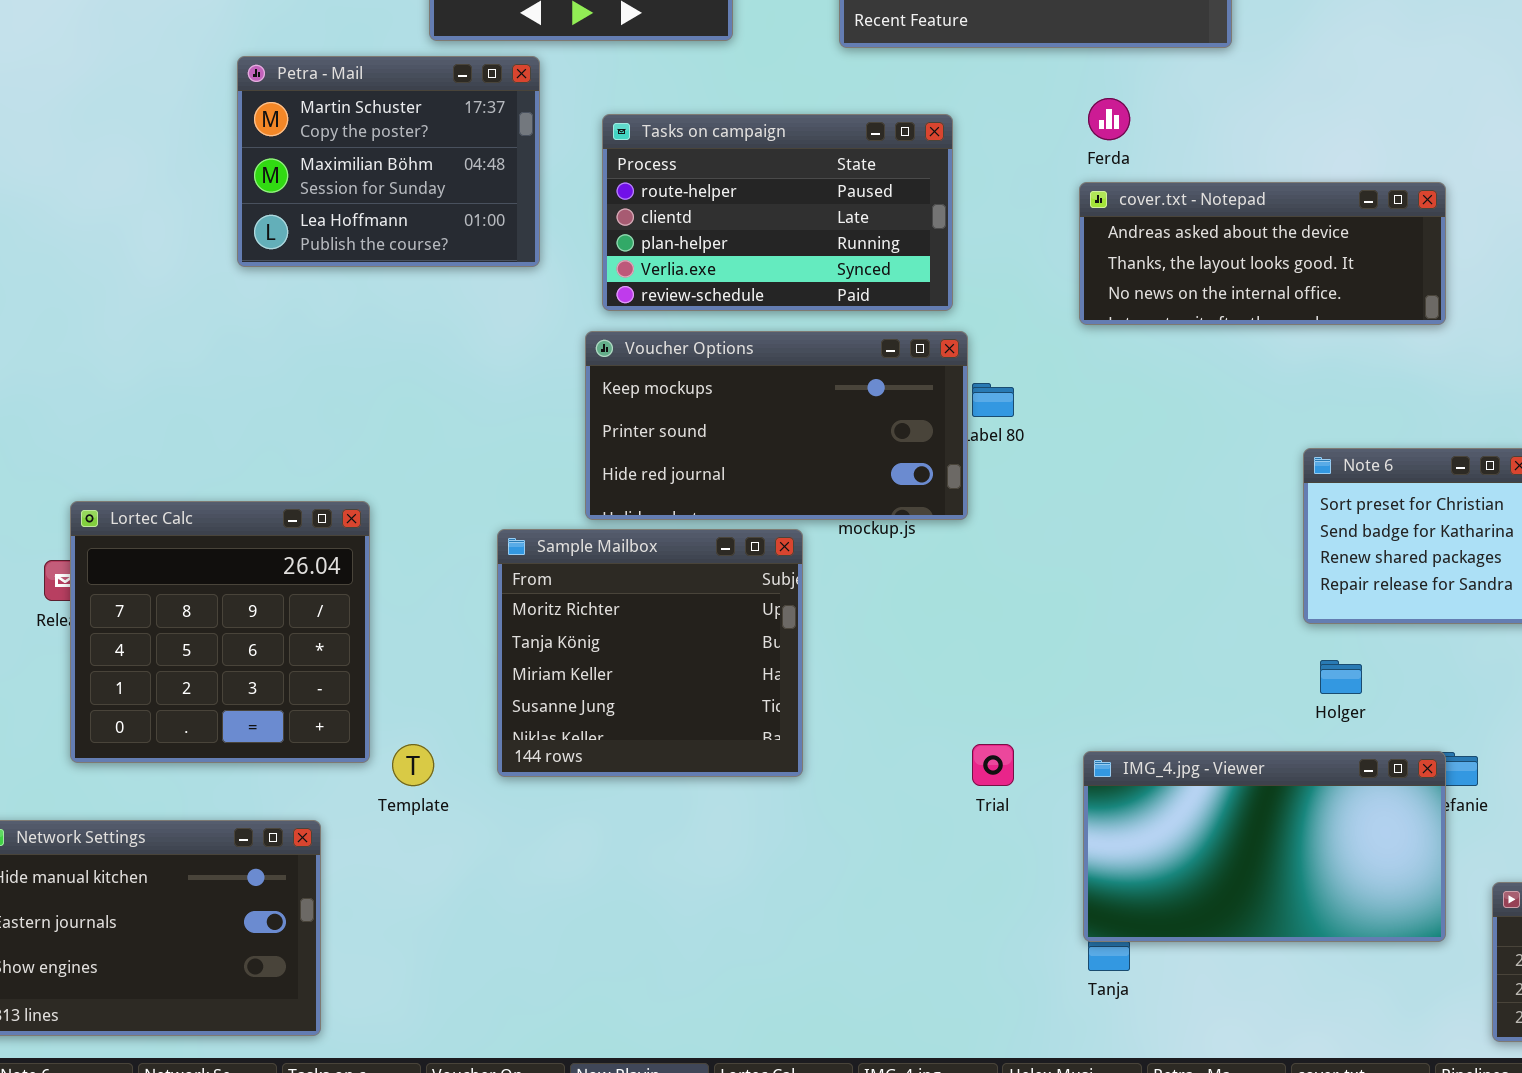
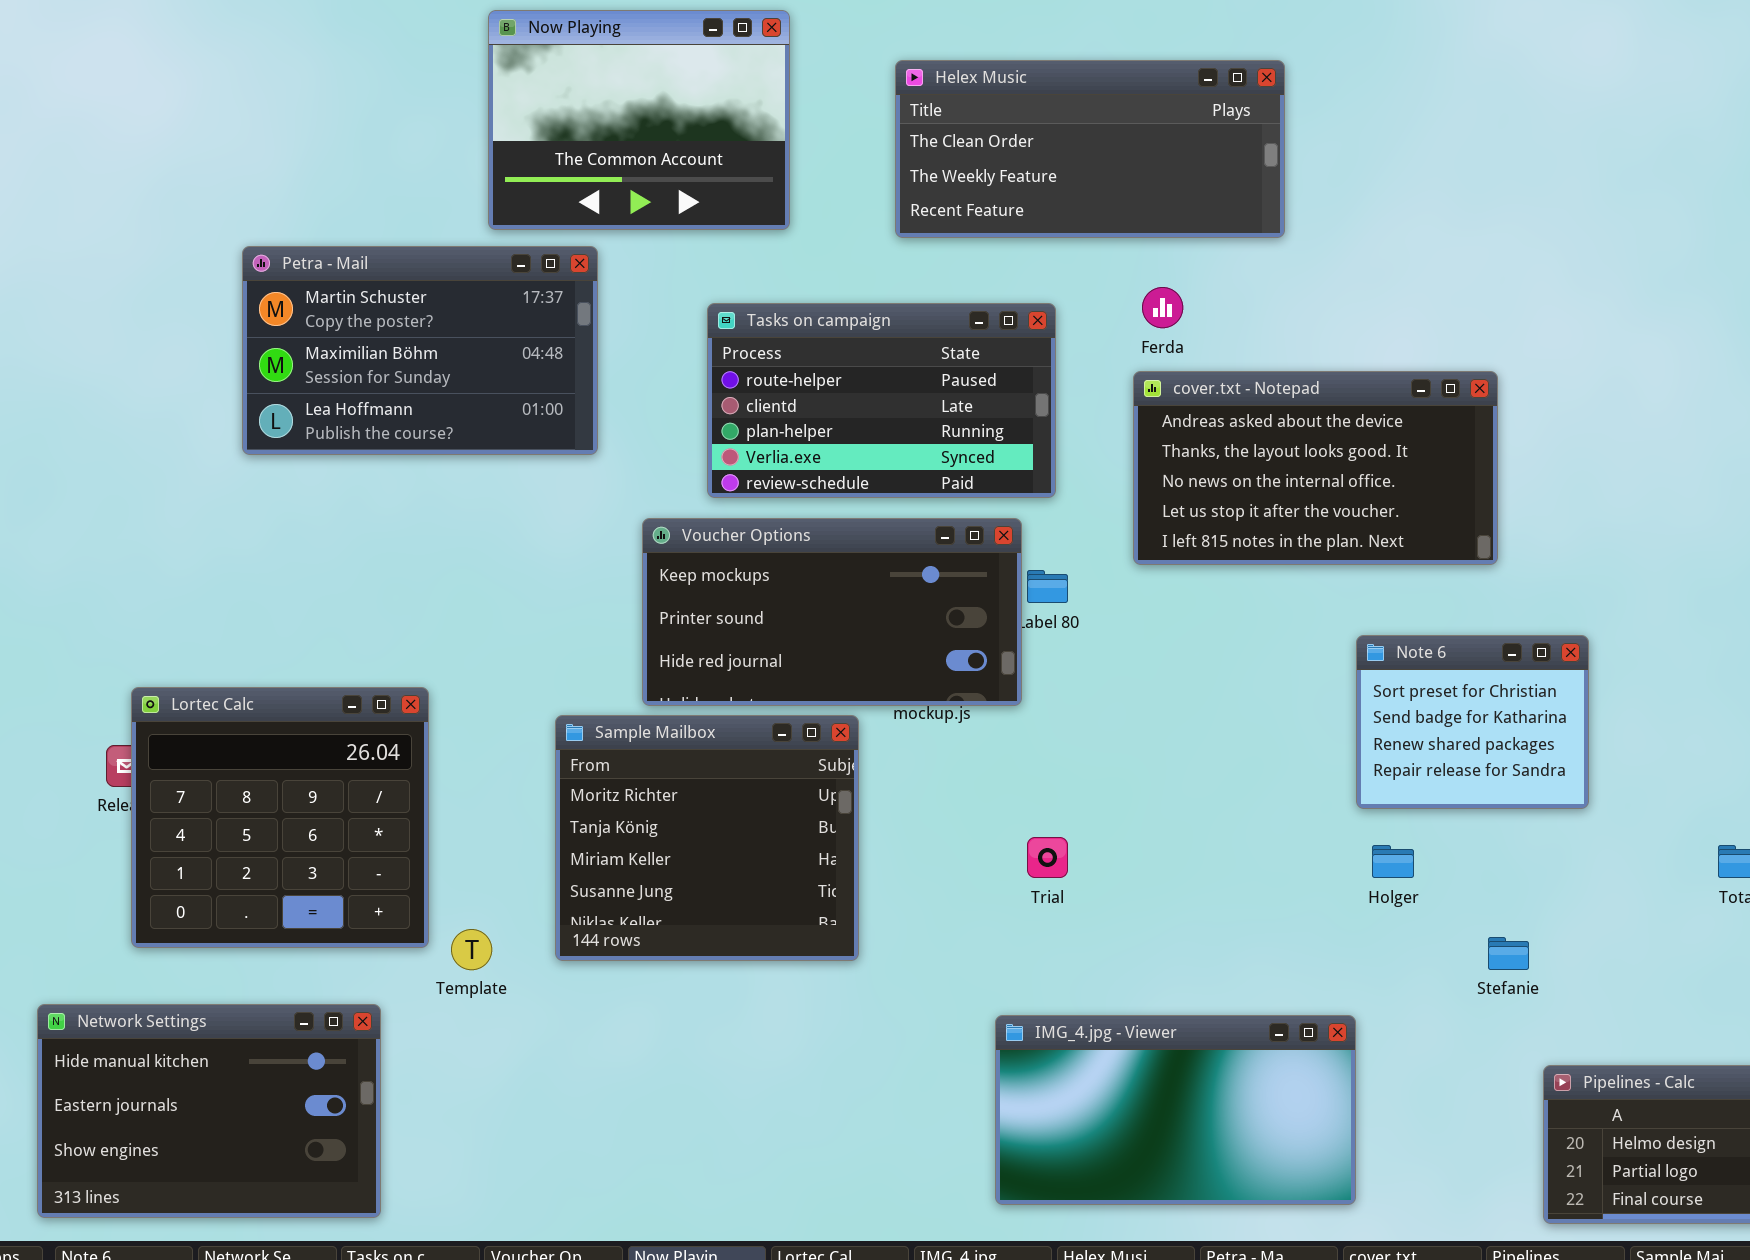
Petra - Mail: [237,56,540,267] -> [242,246,598,455], resized
Tasks on campaign: [602,114,953,311] -> [707,303,1056,498], moved
cover.txt - Notepad: [1079,182,1446,325] -> [1133,371,1498,565], resized
Trial: [972,744,1014,786] -> [1027,837,1068,878], moved
IMG_4.jpg - Viewer: [1083,751,1446,942] -> [995,1015,1356,1205], moved

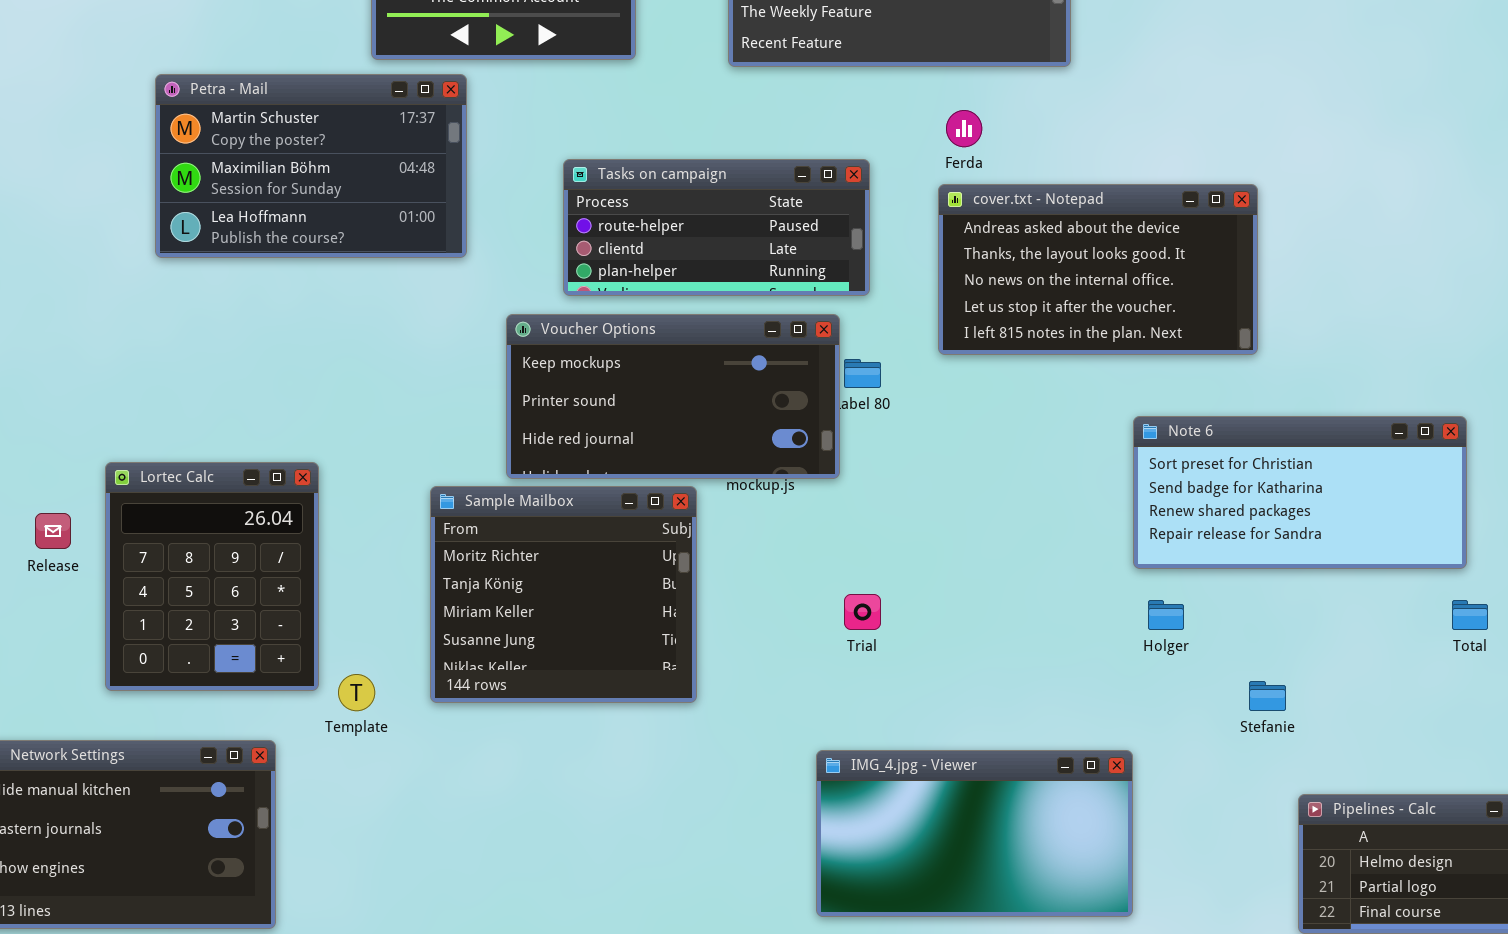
Tasks on campaign: [707,303,1056,498] -> [563,159,870,296], resized
Note 6: [1356,635,1589,809] -> [1133,416,1467,569], resized
Lortec Calc: [131,687,429,948] -> [105,462,319,691], resized

